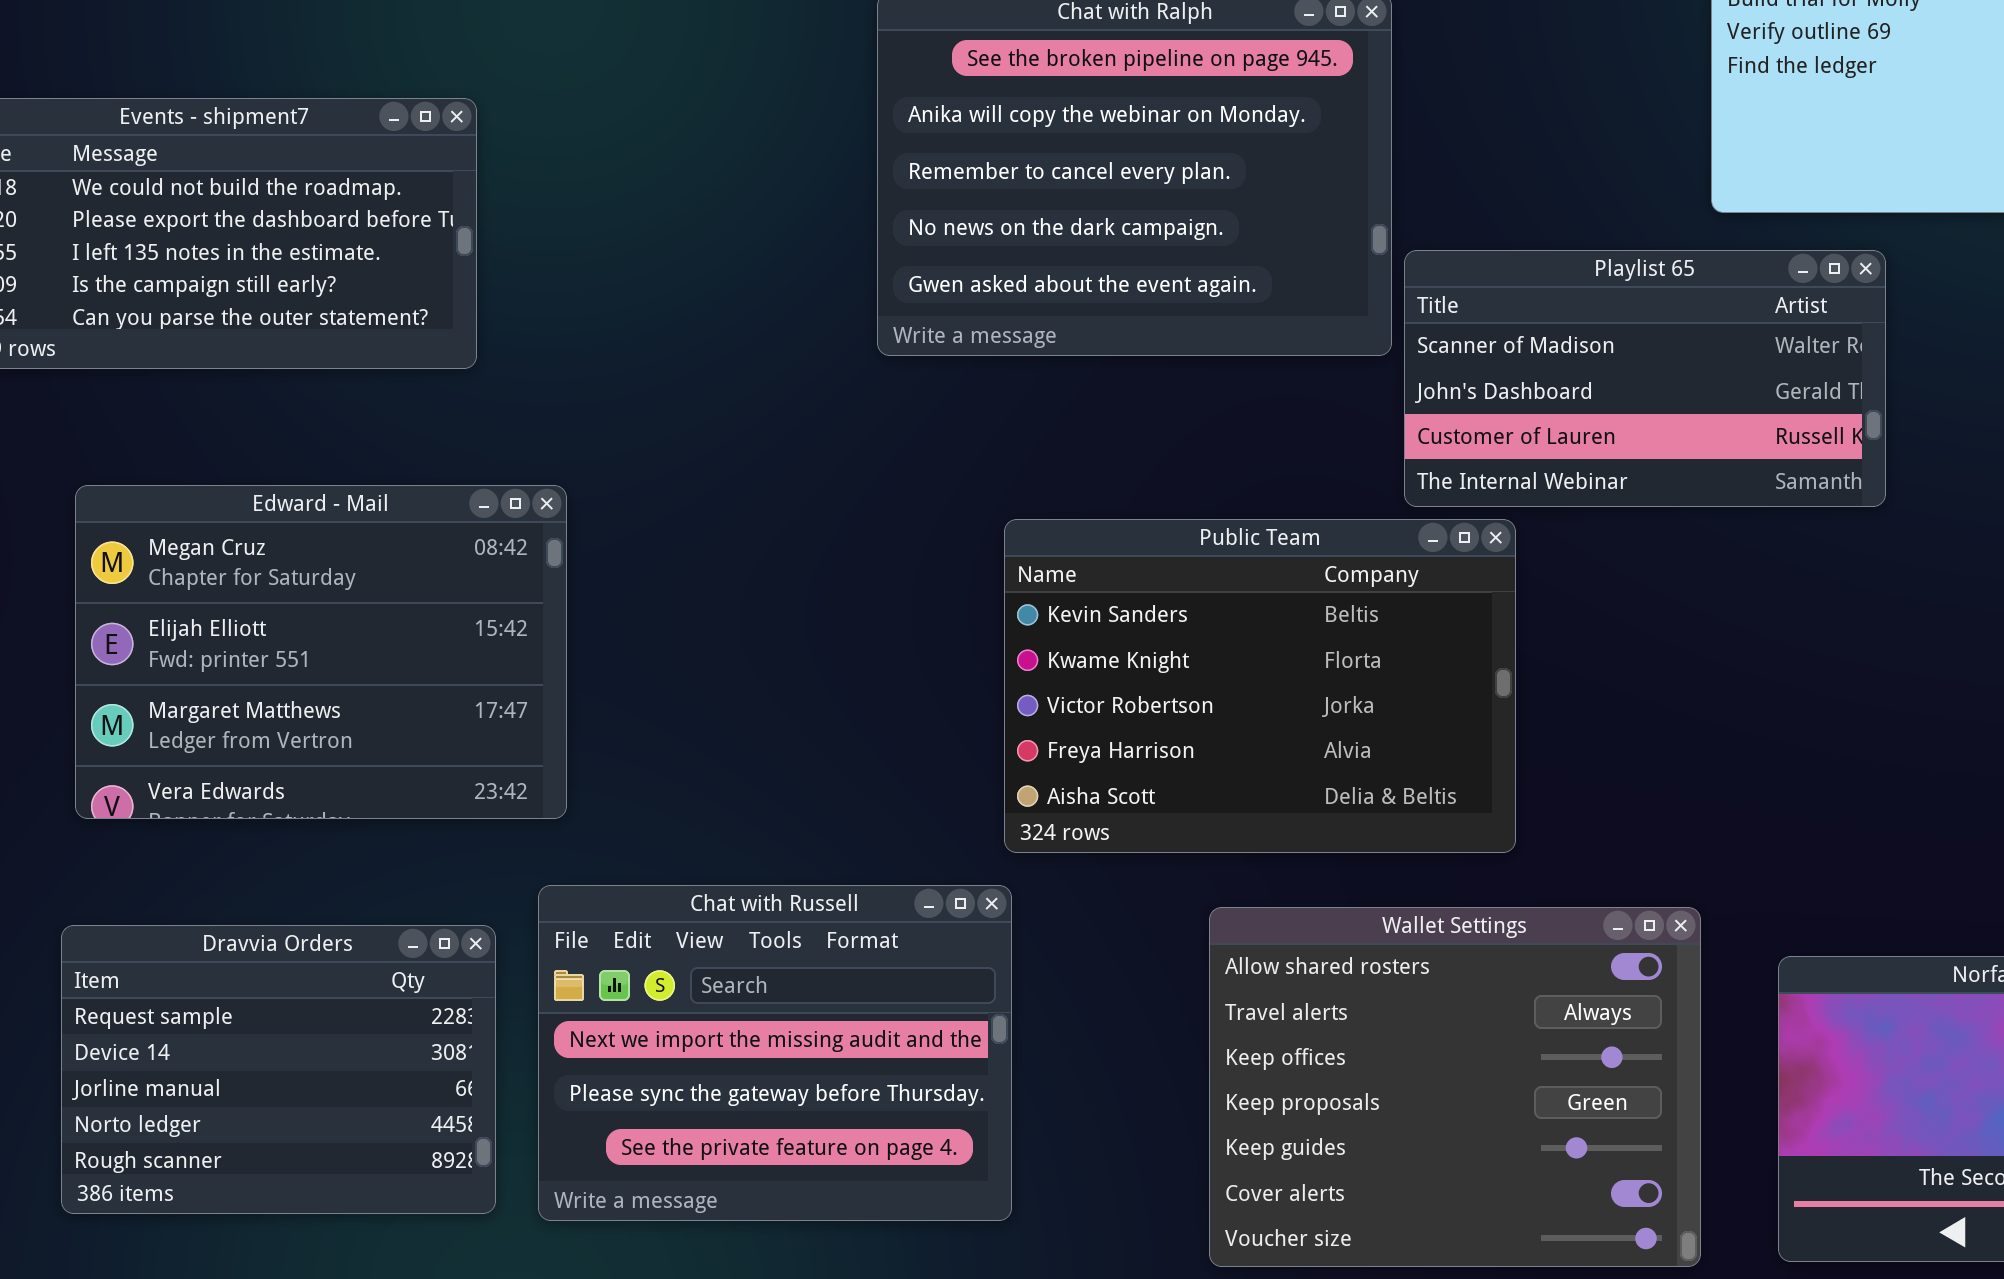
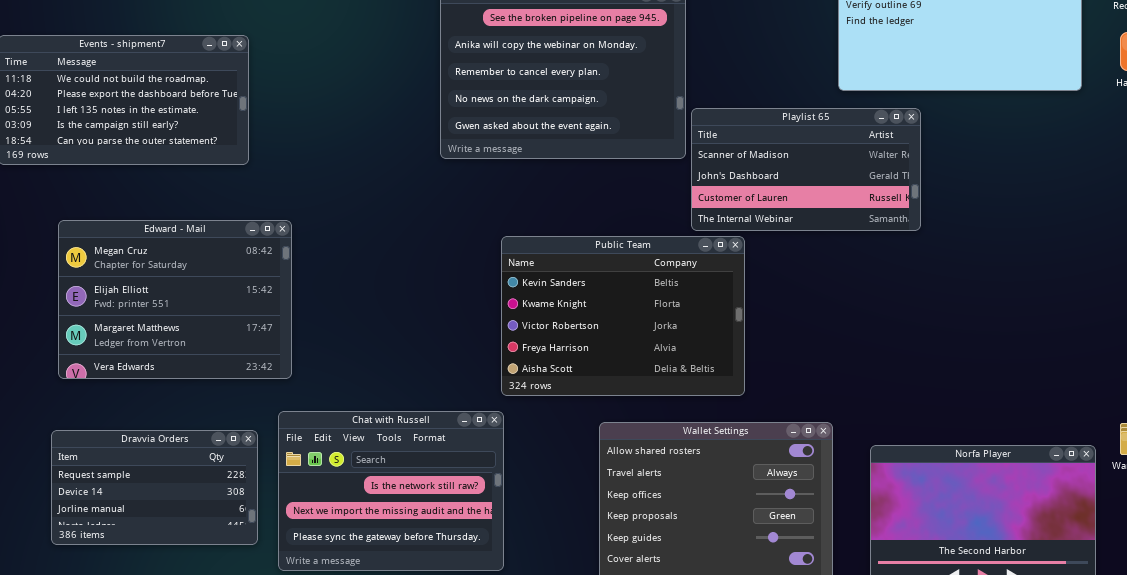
Chat with Russell: [538,885,1012,1221] -> [278,411,504,571], scrolled up 1 row
Dravvia Orders: [61,925,496,1214] -> [51,430,258,545], resized

